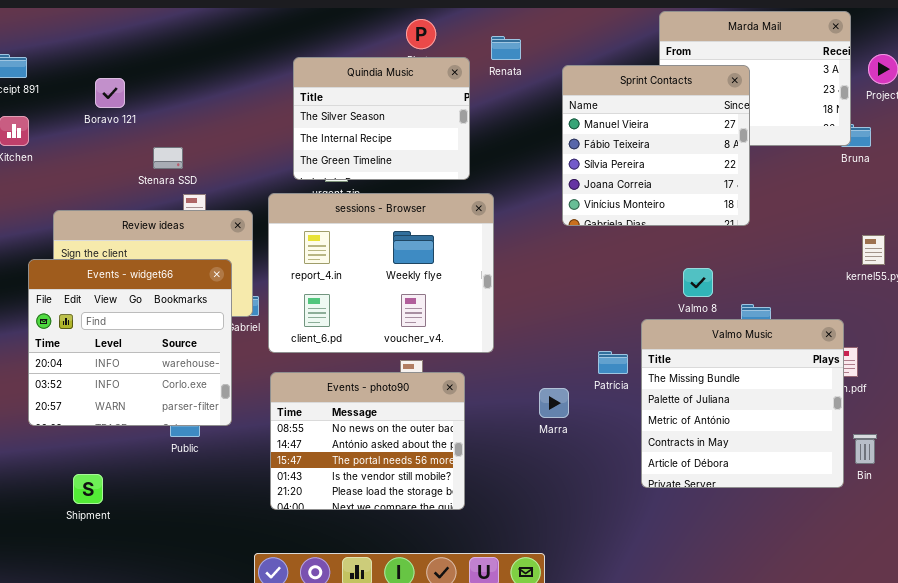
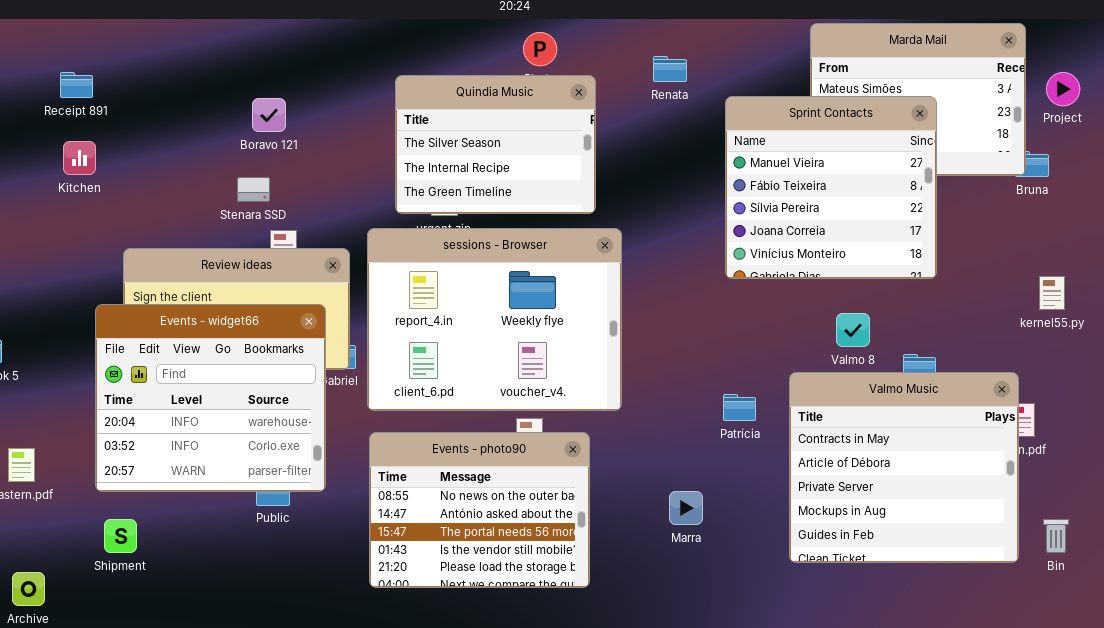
Renata: [491,36,521,60] -> [653,56,687,82], moved
Sprint Contacts: [562,65,750,226] -> [725,96,937,279], moved
Boravo 121: [95,78,125,108] -> [252,98,286,132], moved
Valmo Music: [641,319,844,488] -> [789,372,1019,563], scrolled down 3 rows
Patrícia: [598,351,628,374] -> [723,394,756,421], moved
Marra: [539,388,569,418] -> [669,491,703,525], moved
Bin: [853,434,877,464] -> [1043,519,1069,553], moved
Shipment: [73,474,103,504] -> [104,519,137,553], moved

